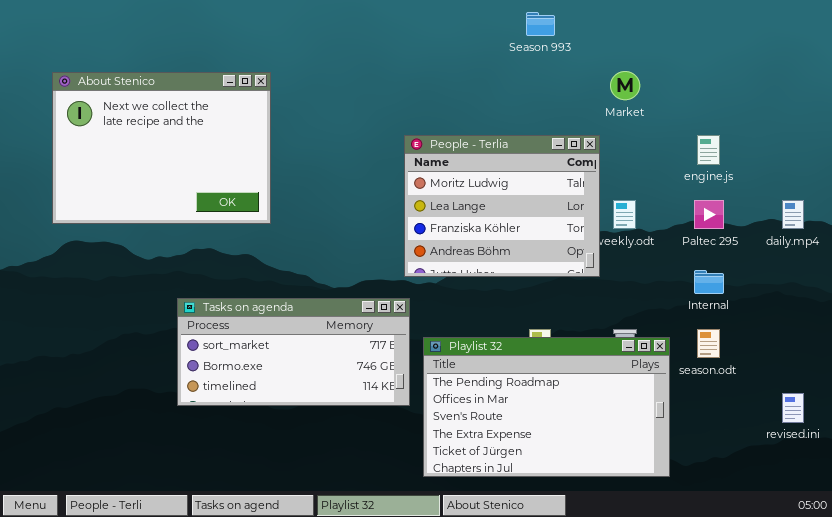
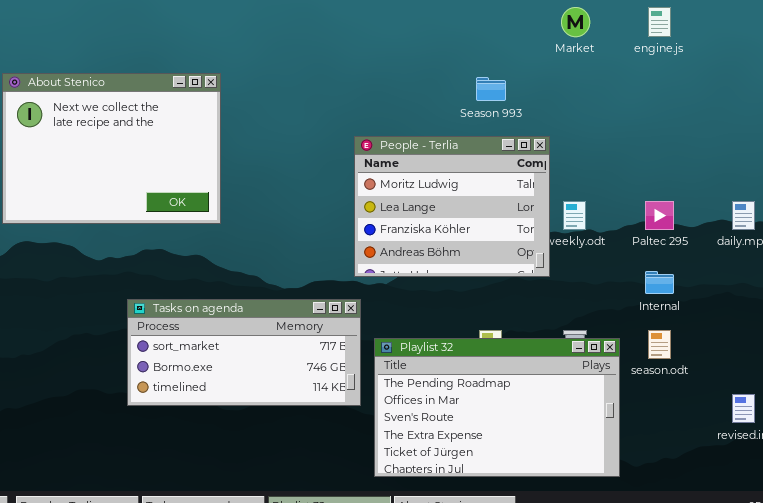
Season 993: [526,12,555,36] -> [476,77,506,101], moved
Market: [610,71,640,100] -> [561,7,590,37], moved
engine.js: [697,135,720,165] -> [648,7,671,37], moved

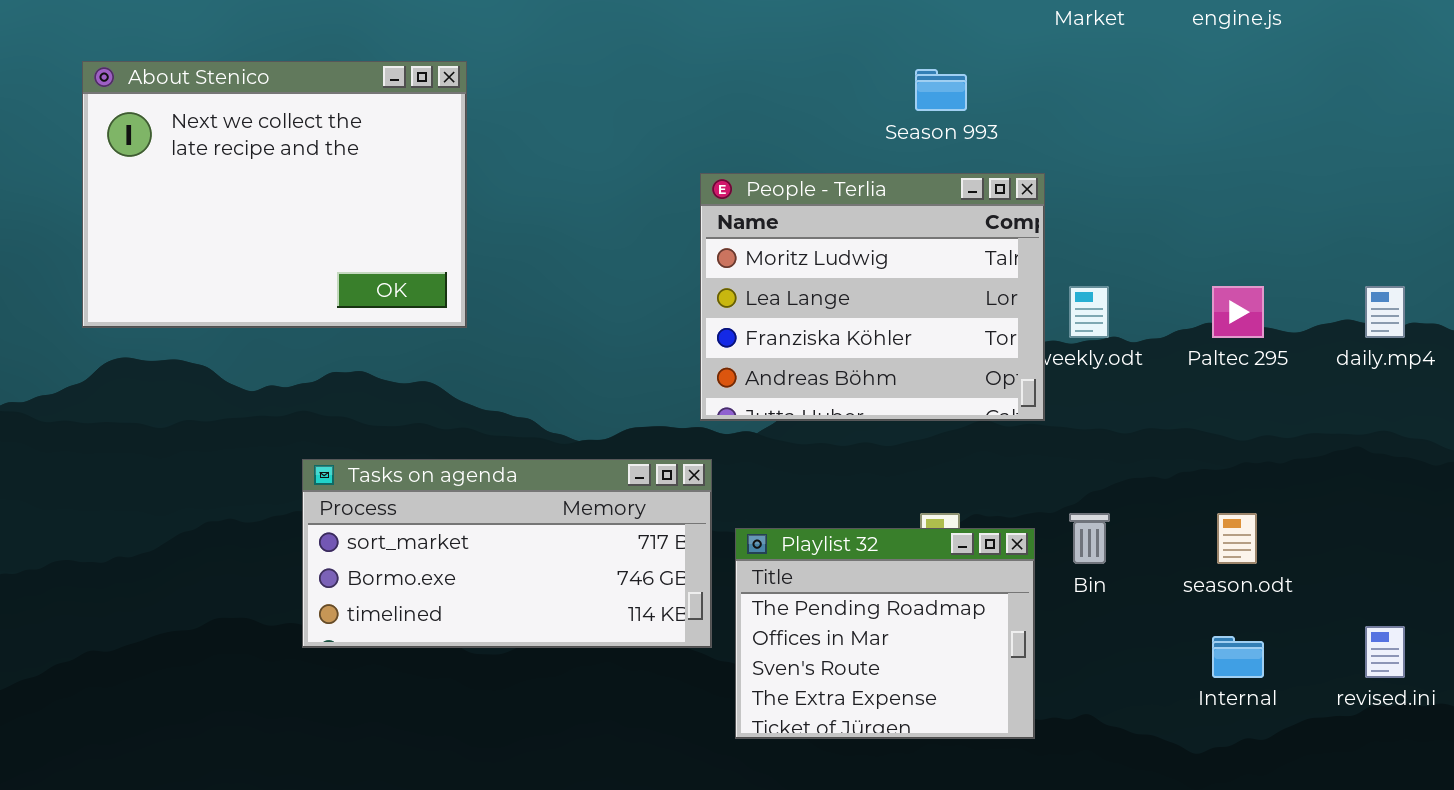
Internal: [645,271,674,294] -> [1212,636,1264,678], moved
Playlist 32: [374,338,620,477] -> [735,528,1035,739], resized

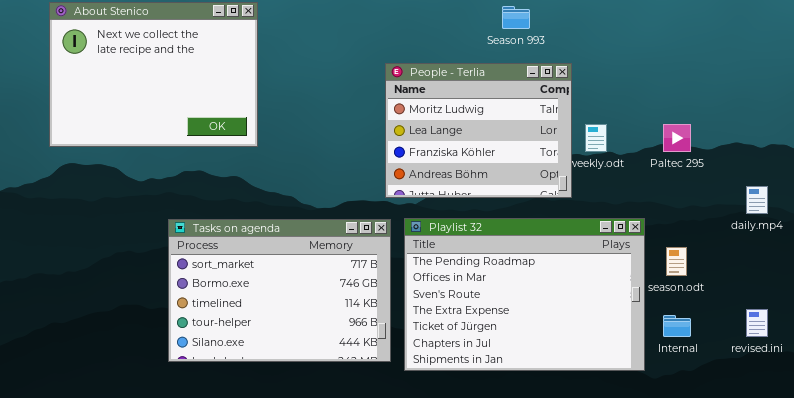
daily.mp4: [1365,286,1405,338] -> [746,186,768,214], moved
Tasks on agenda: [302,459,712,648] -> [168,219,391,362], resized
Playlist 32: [735,528,1035,739] -> [404,218,645,371], resized

